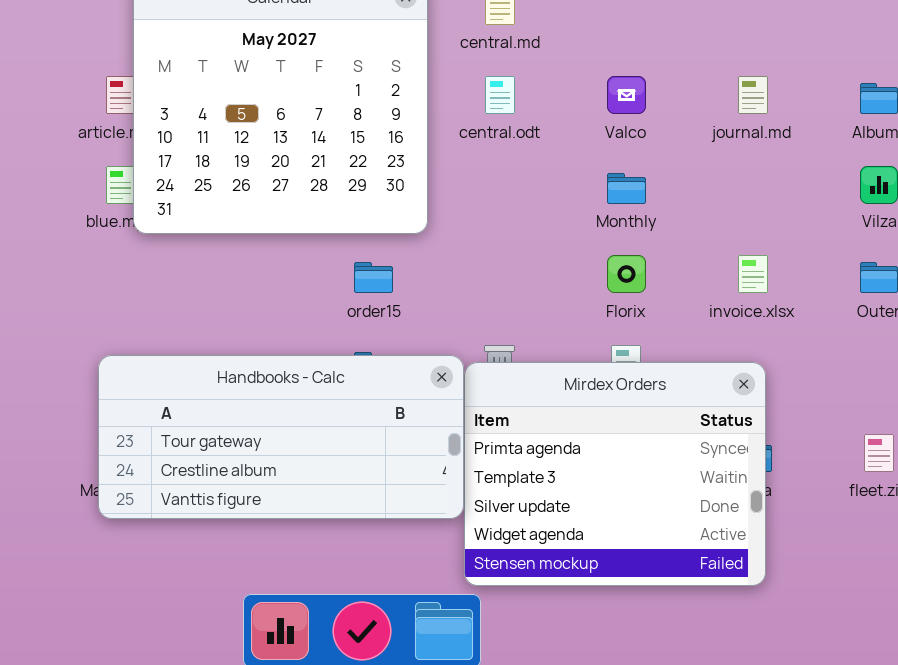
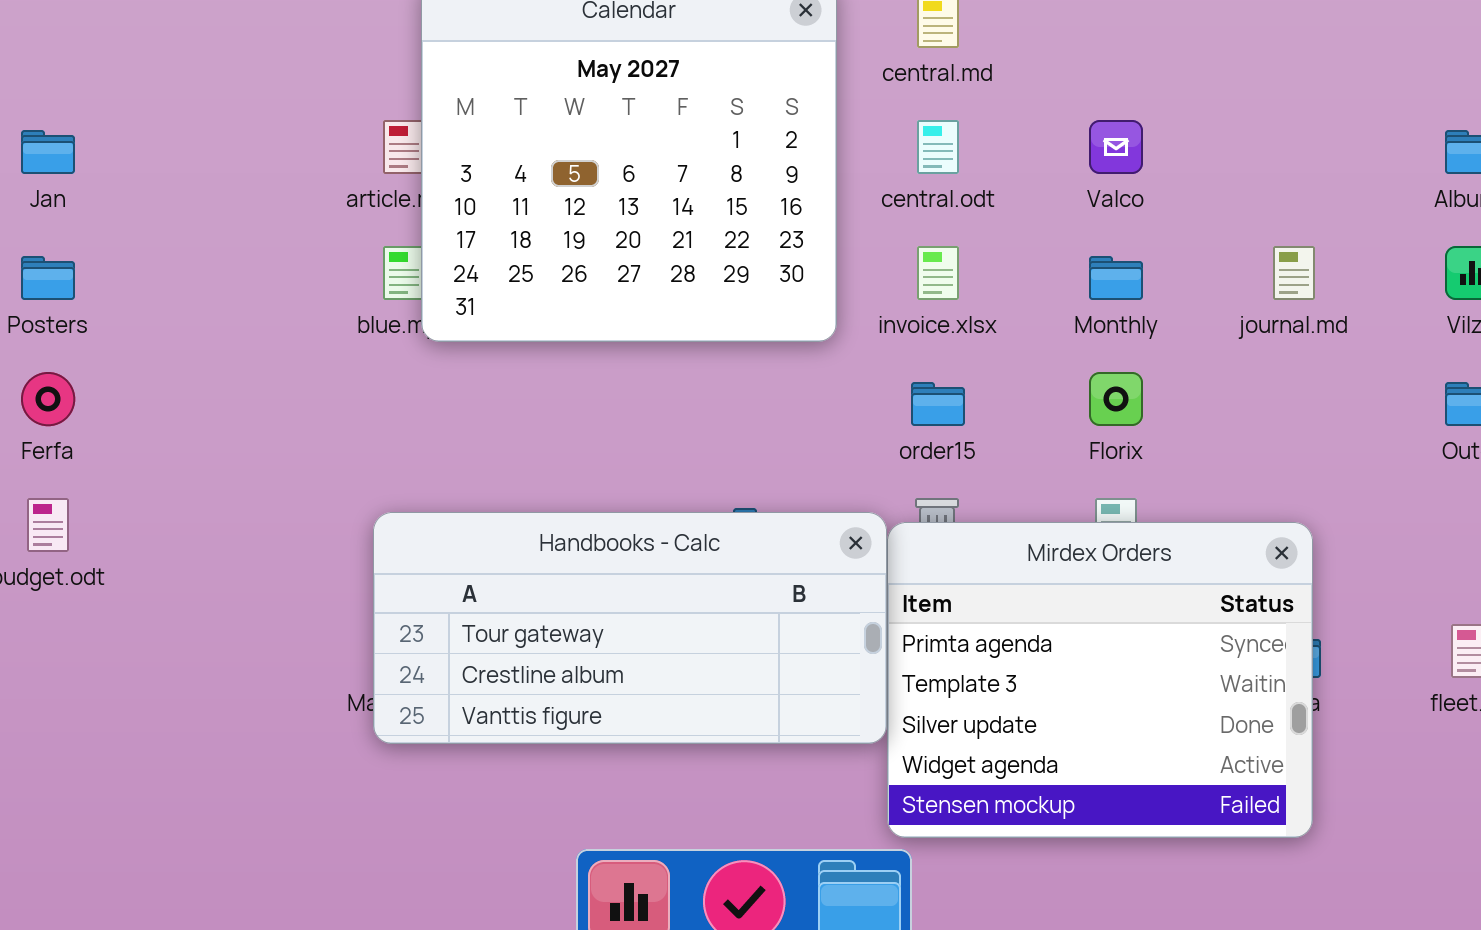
journal.md: [738,76,768,114] -> [1273,246,1315,300], moved
invoice.xlsx: [738,255,768,293] -> [917,246,959,300], moved
order15: [354,262,393,293] -> [911,382,965,426], moved

